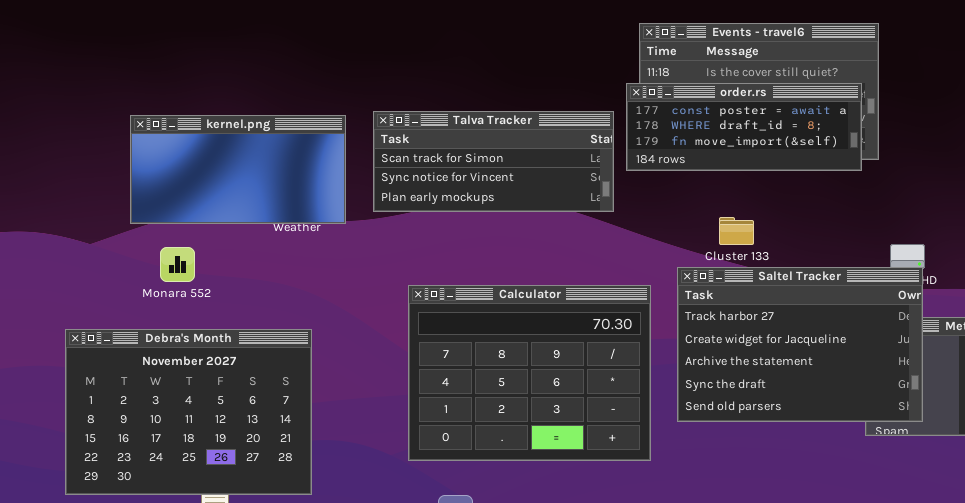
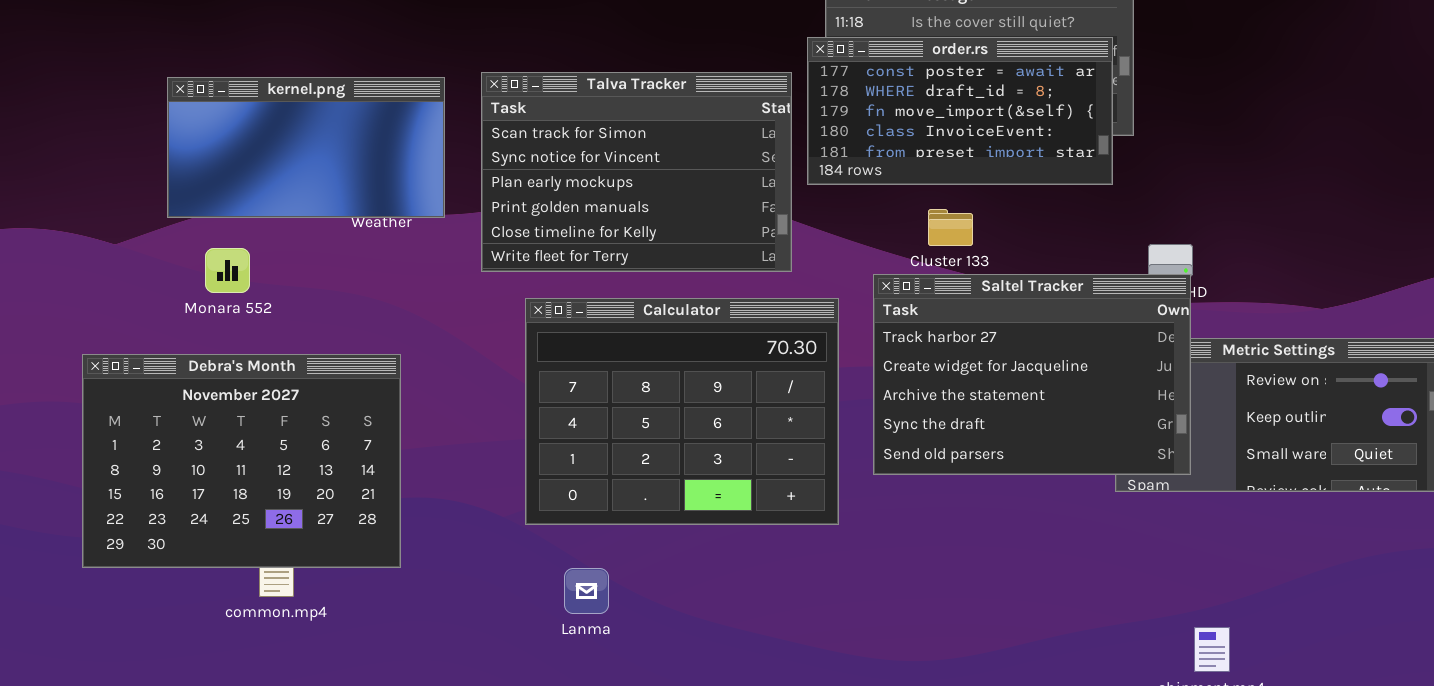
order.rs: [626,83,862,171] -> [807,37,1113,185], resized
Talva Tracker: [373,111,614,212] -> [481,72,792,272], resized

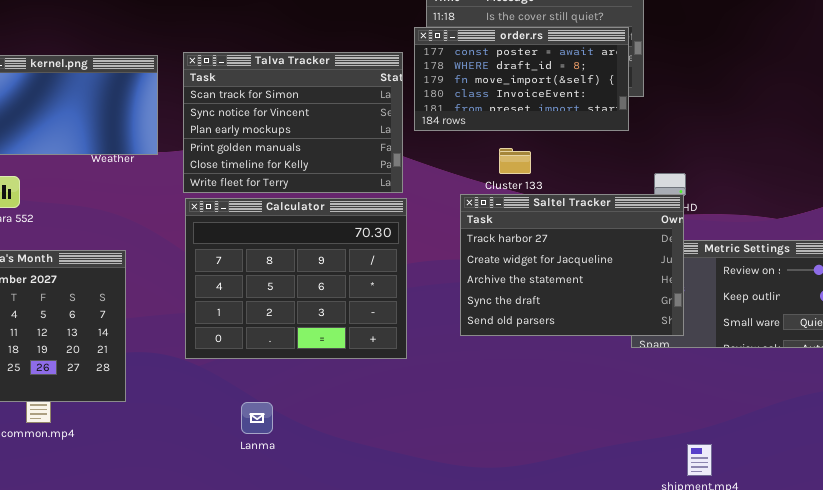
Calculator: [525,298,839,525] -> [185,198,407,359], moved

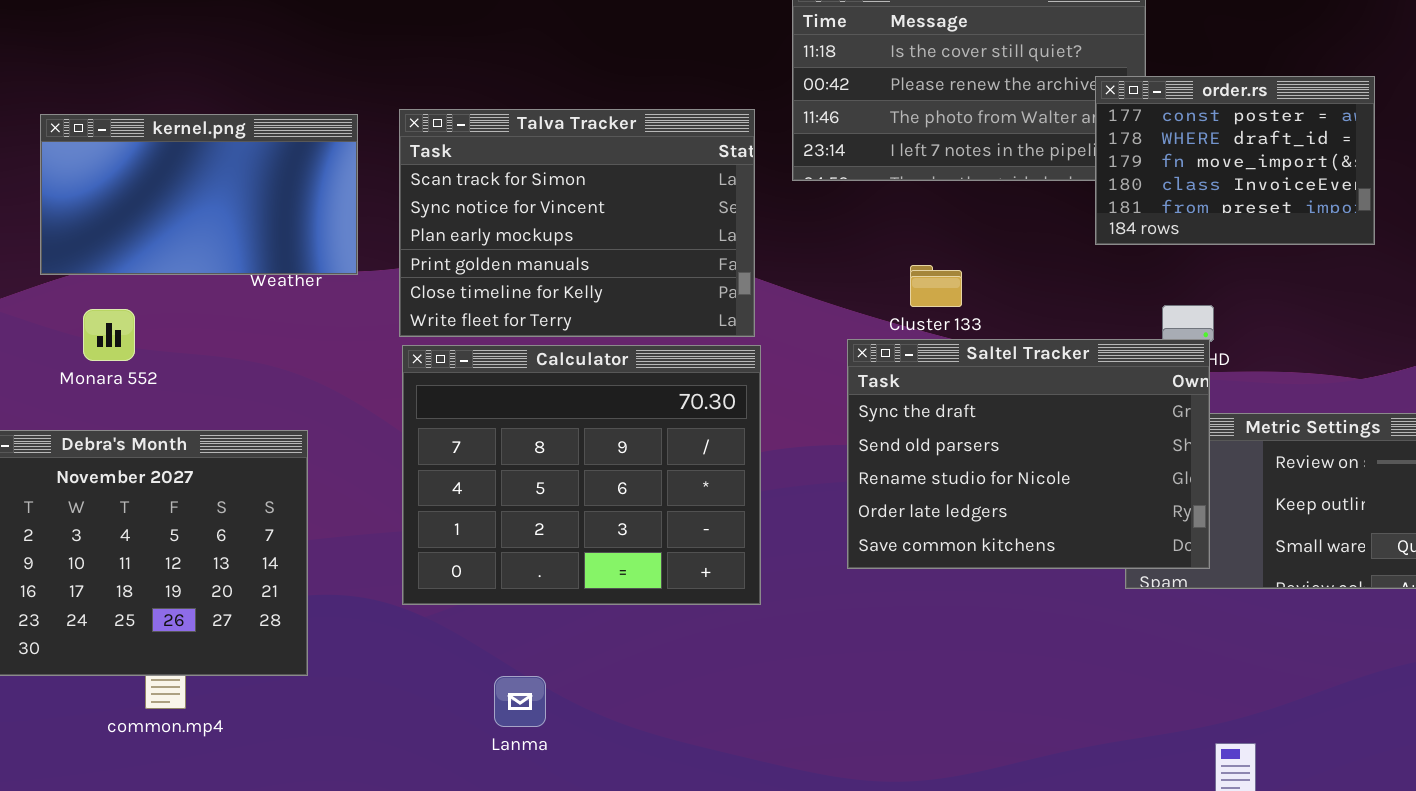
order.rs: [414,27,629,131] -> [1095,76,1375,245], moved, resized
Saltel Tracker: [460,194,684,336] -> [847,339,1210,569], scrolled down 3 rows

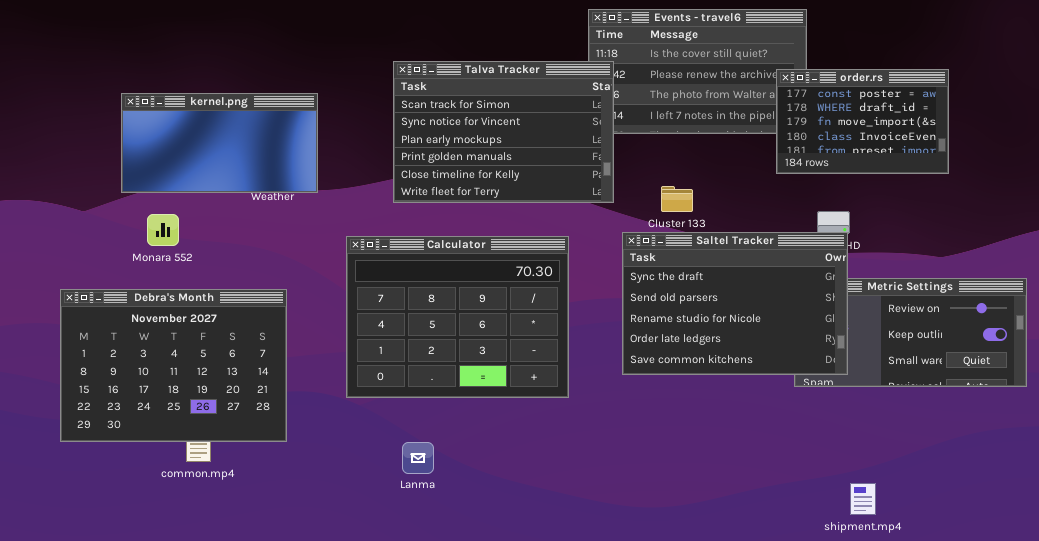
Talva Tracker: [399,109,755,337] -> [393,61,614,203], moved

